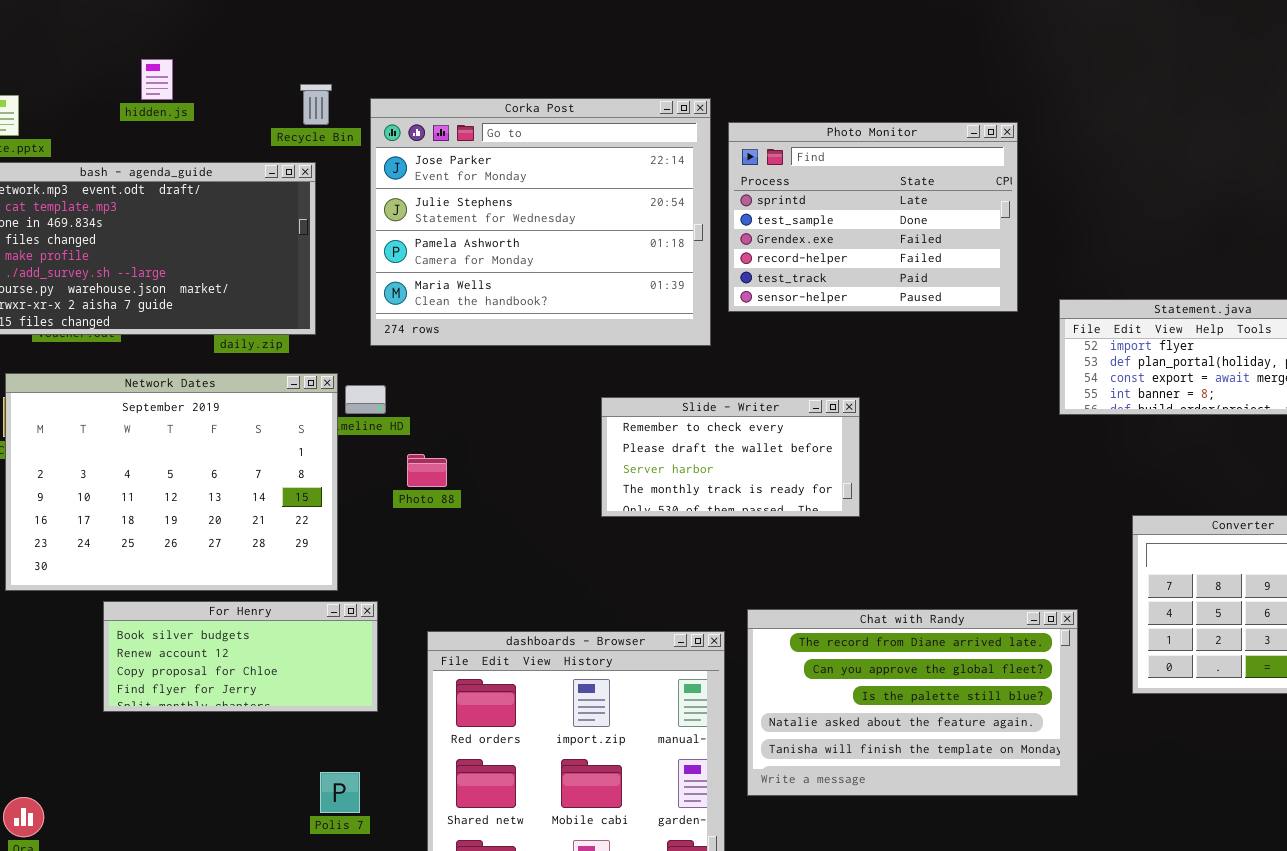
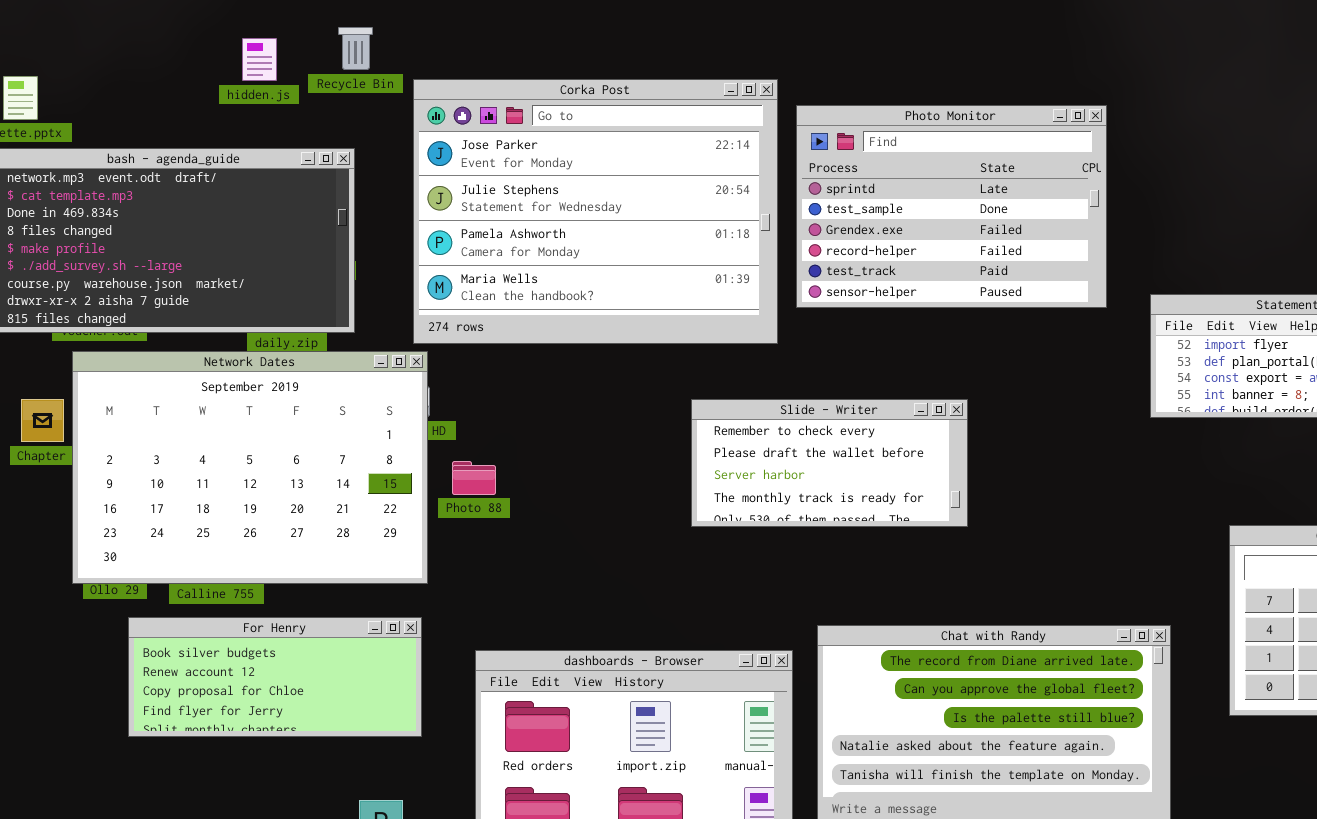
hidden.js: [141,59,173,100] -> [242,38,277,81], moved
Recycle Bin: [300,84,332,125] -> [338,27,373,70], moved
Network Dates: [5,373,338,591] -> [72,351,428,584], moved
Slide - Writer: [601,397,860,517] -> [691,399,968,527], moved

